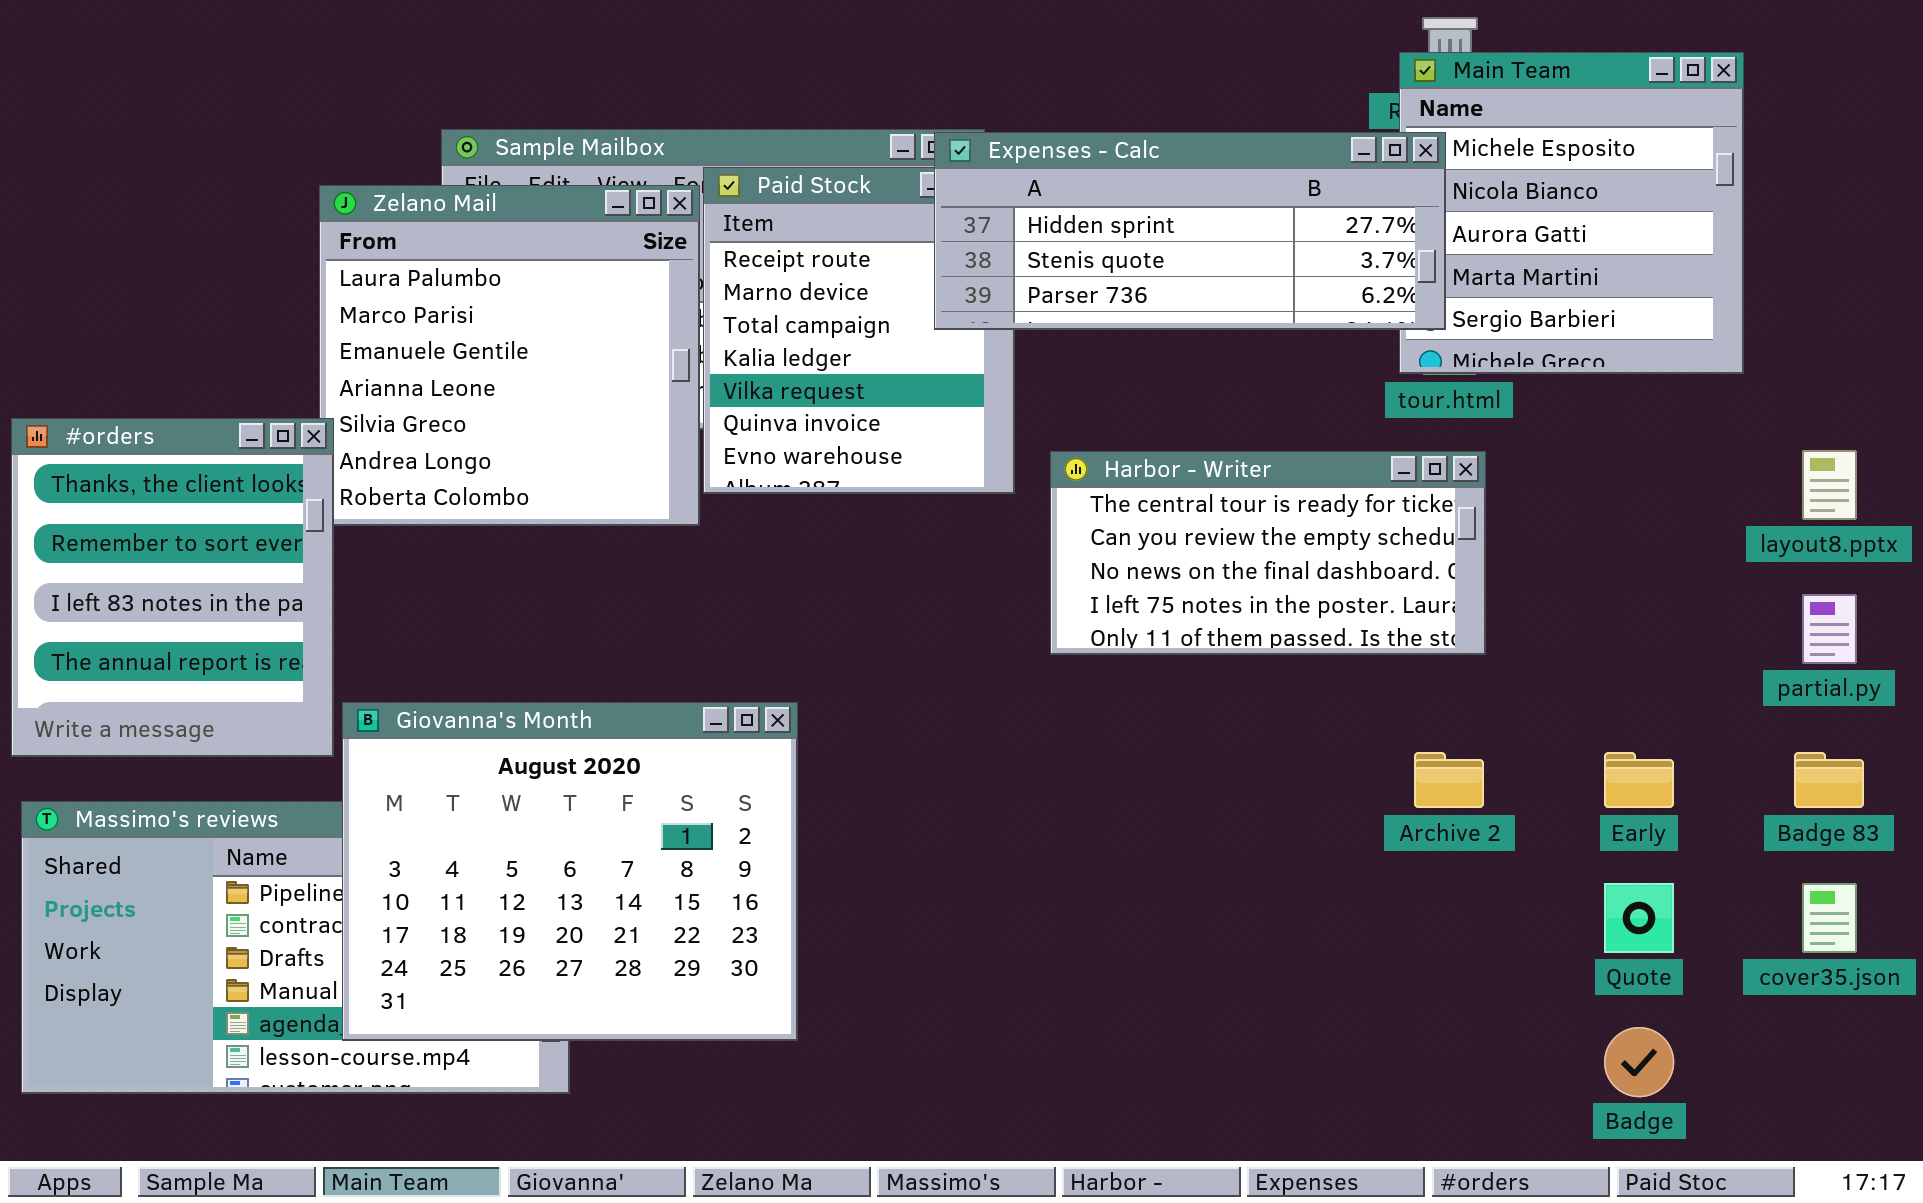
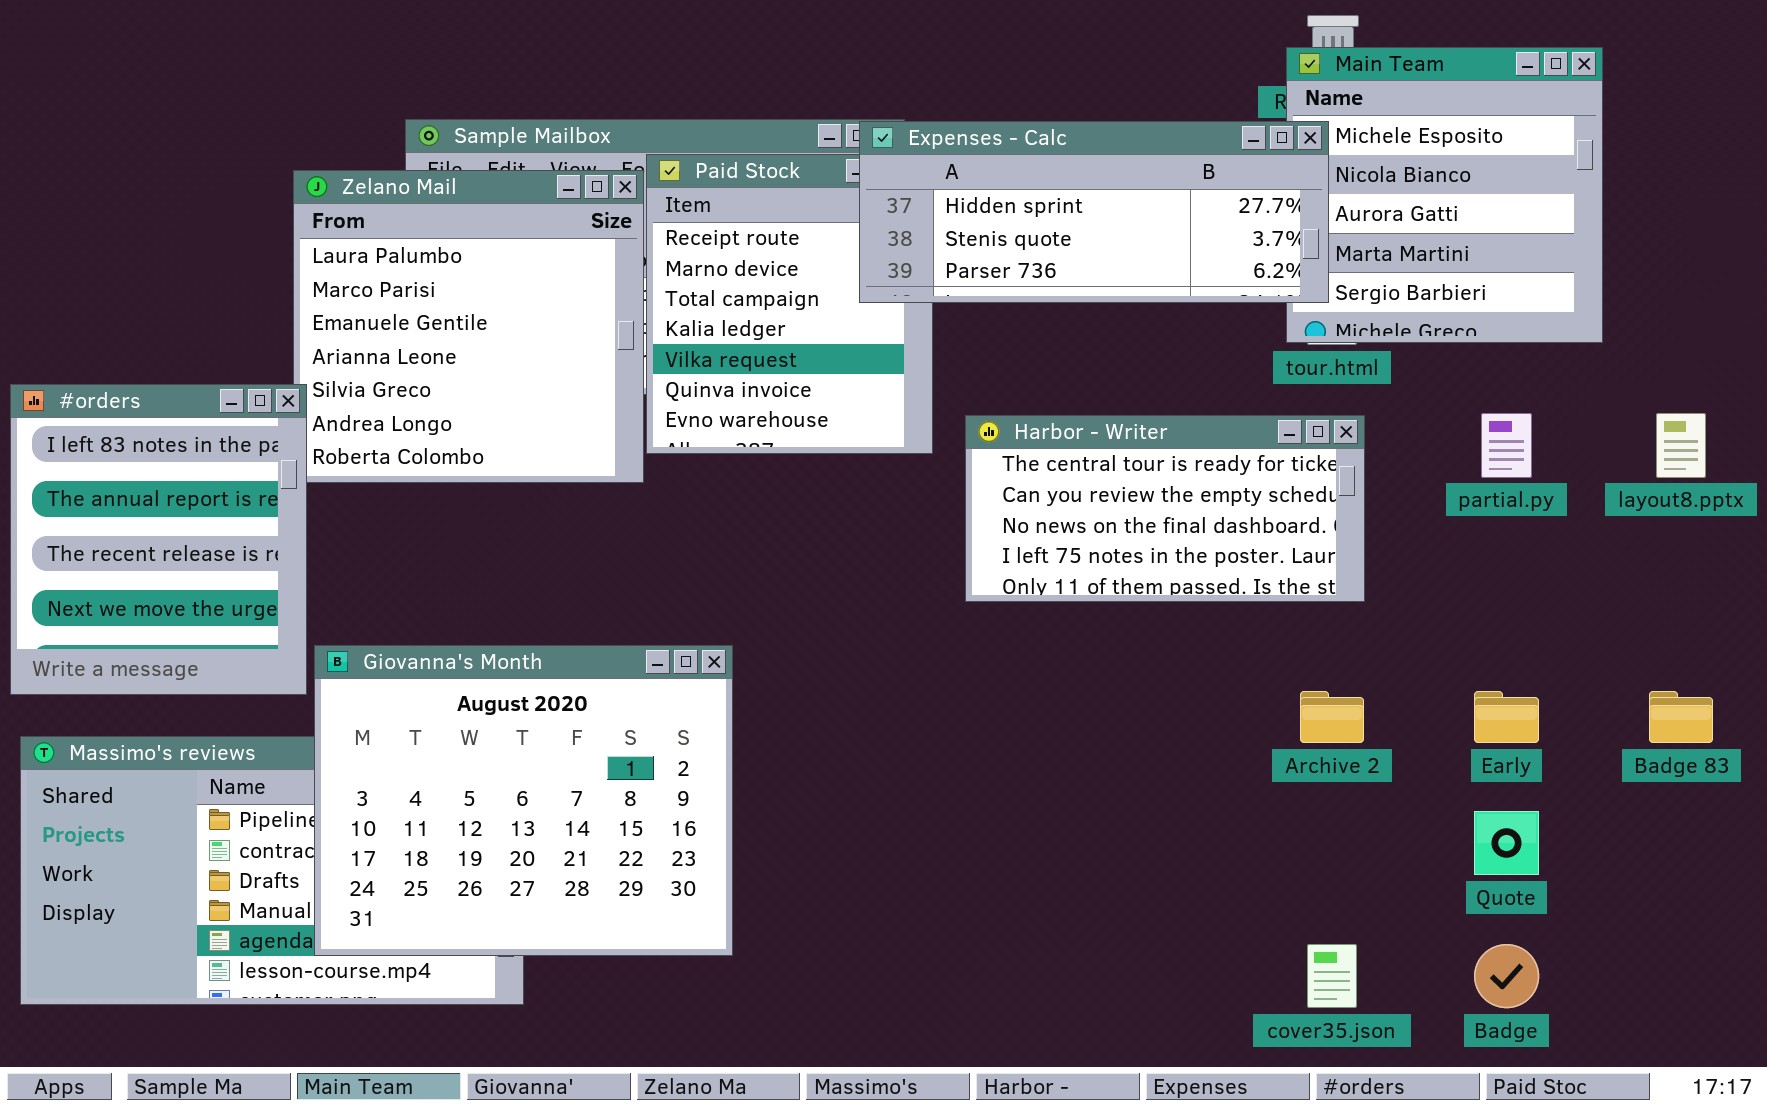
#orders: [11,418,334,757] -> [10,384,307,695], scrolled down 2 rows
partial.py: [1802,594,1857,664] -> [1481,413,1532,478], moved
cover35.json: [1802,883,1857,953] -> [1307,944,1357,1008], moved

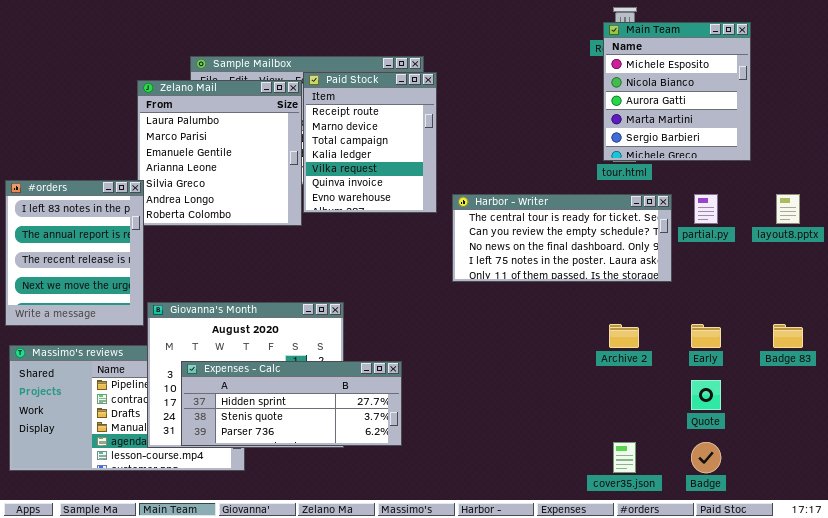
Expenses - Calc: [859,121,1329,303] -> [181,361,402,446], moved
Harbor - Writer: [965,415,1365,602] -> [452,194,672,282], resized

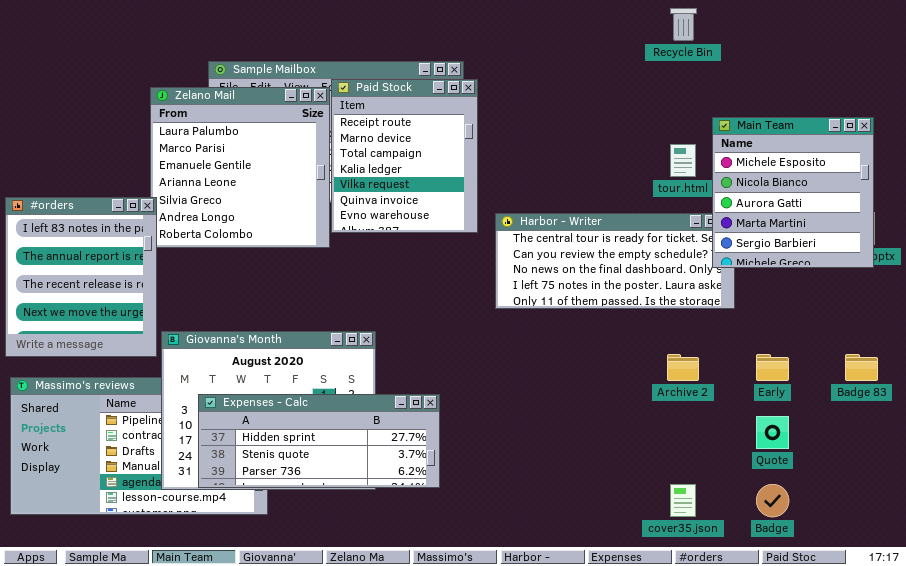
Main Team: [603,22,751,161] -> [712,117,874,268], moved

